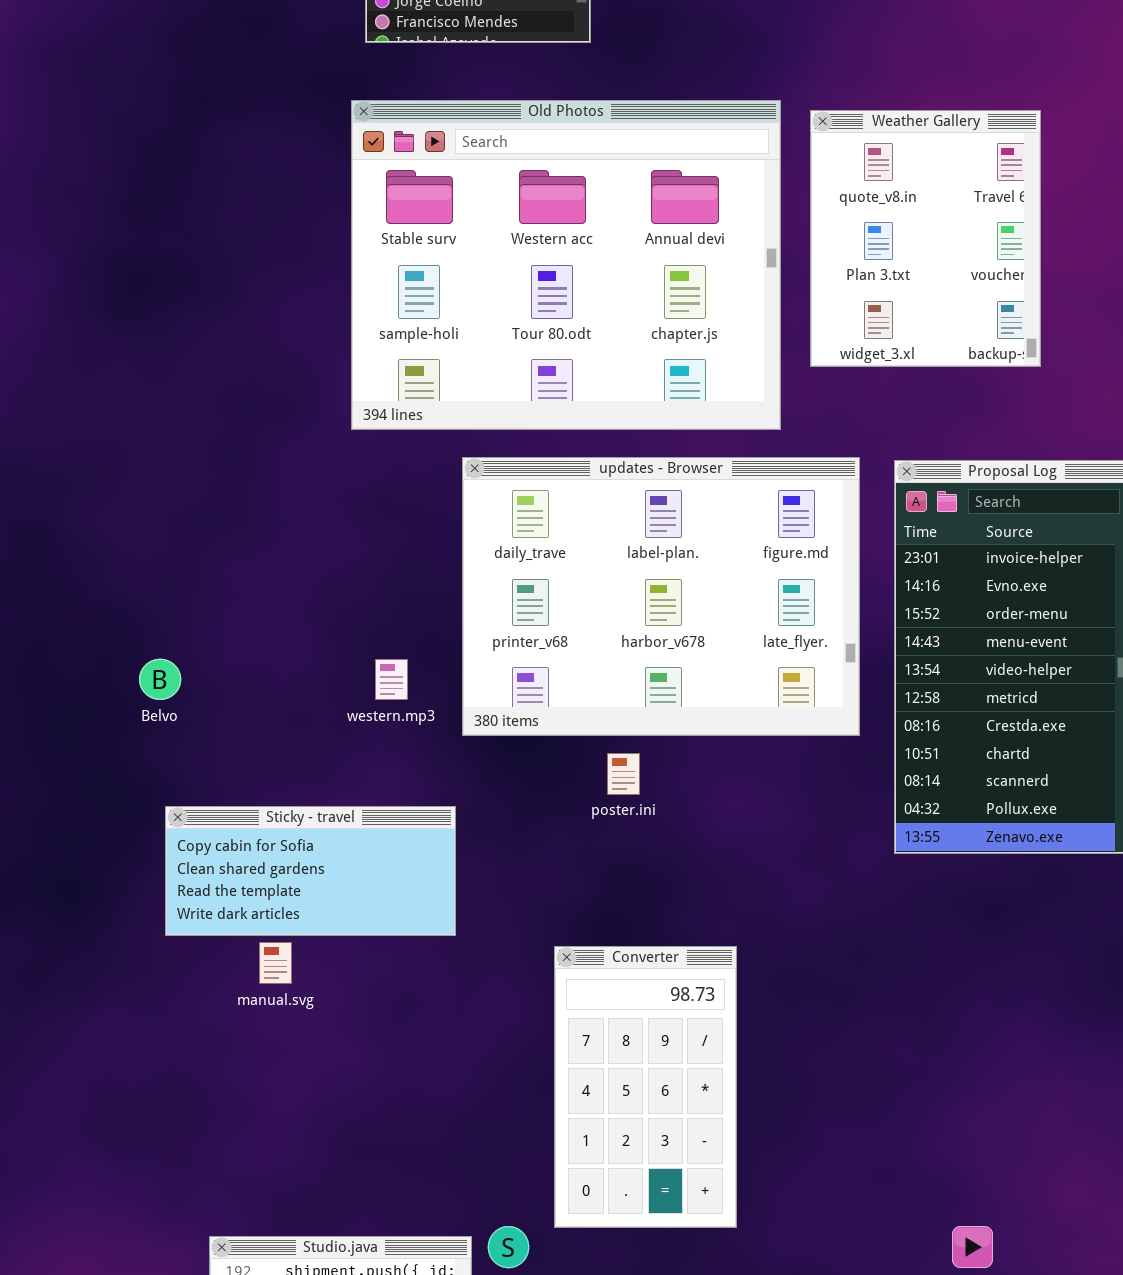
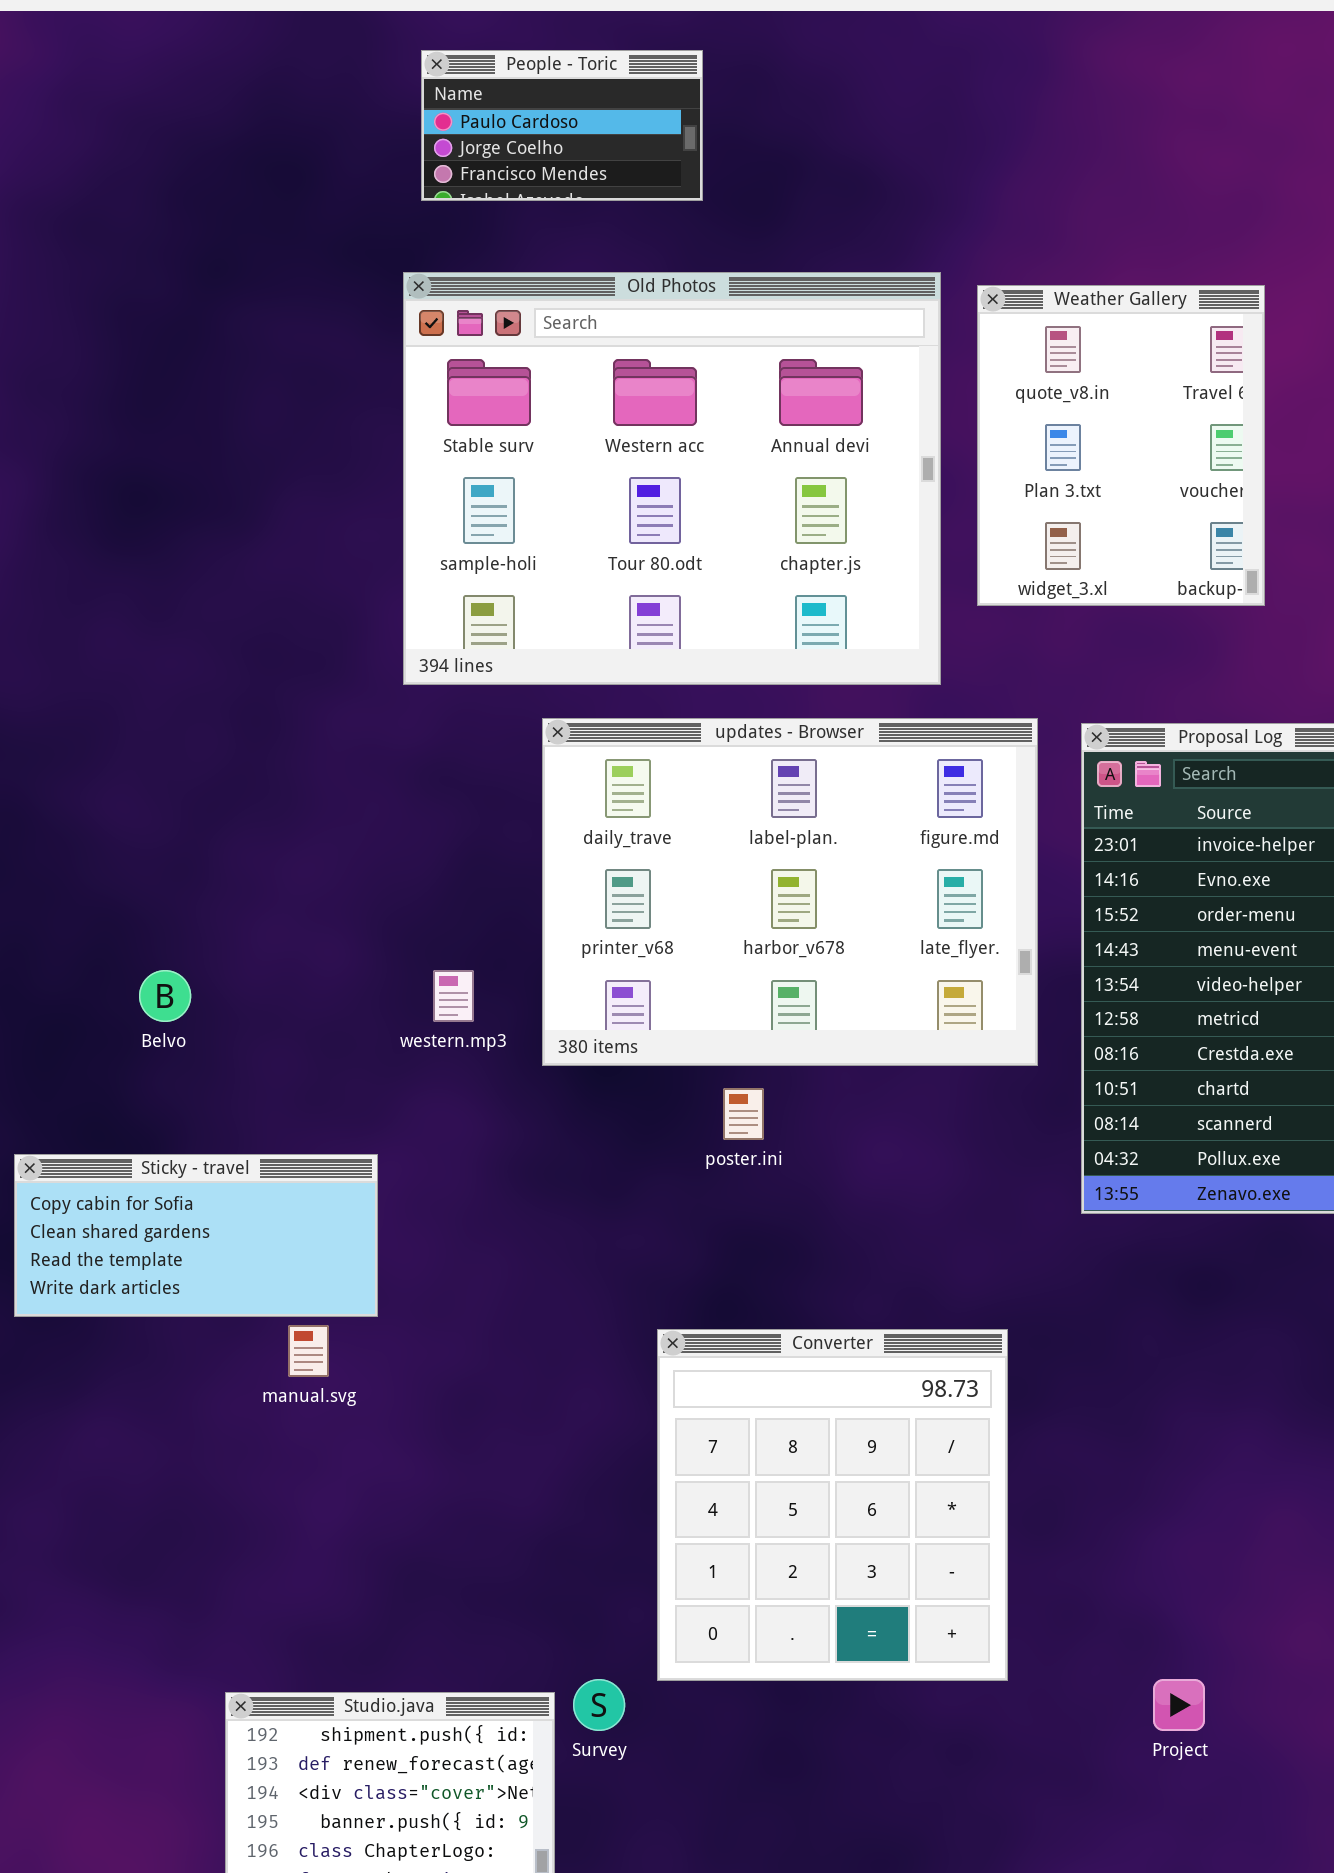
Sticky - travel: [165,806,456,936] -> [14,1154,378,1317], moved
Converter: [554,946,737,1228] -> [657,1329,1008,1681], resized

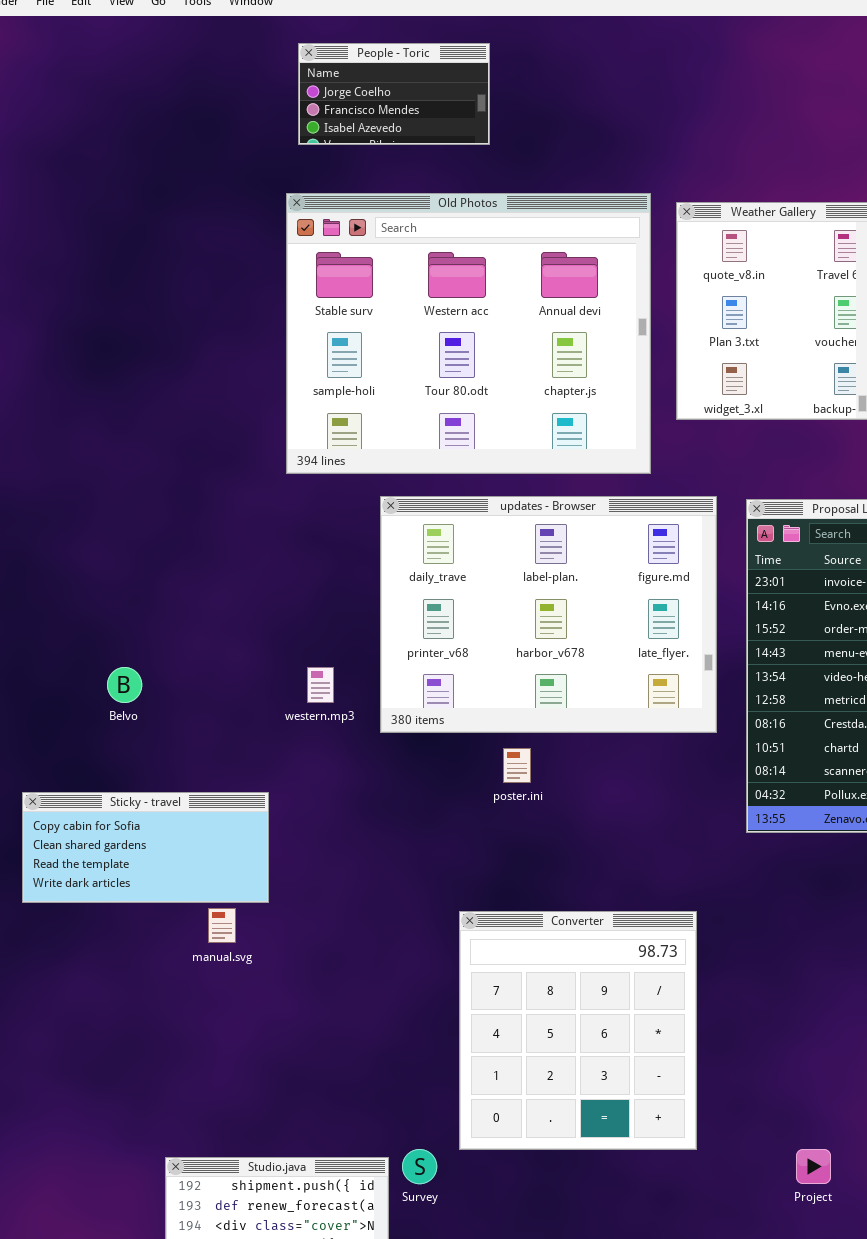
People - Toric: [421,50,703,201] -> [298,43,490,145], scrolled down 1 row

